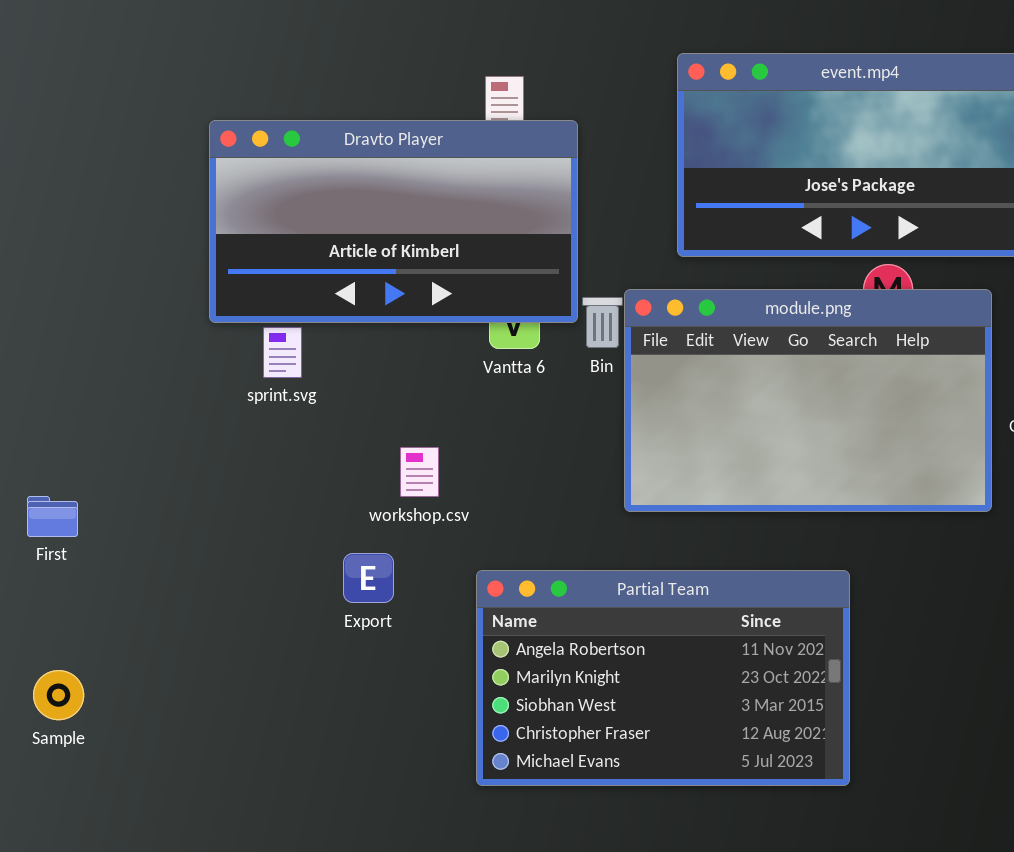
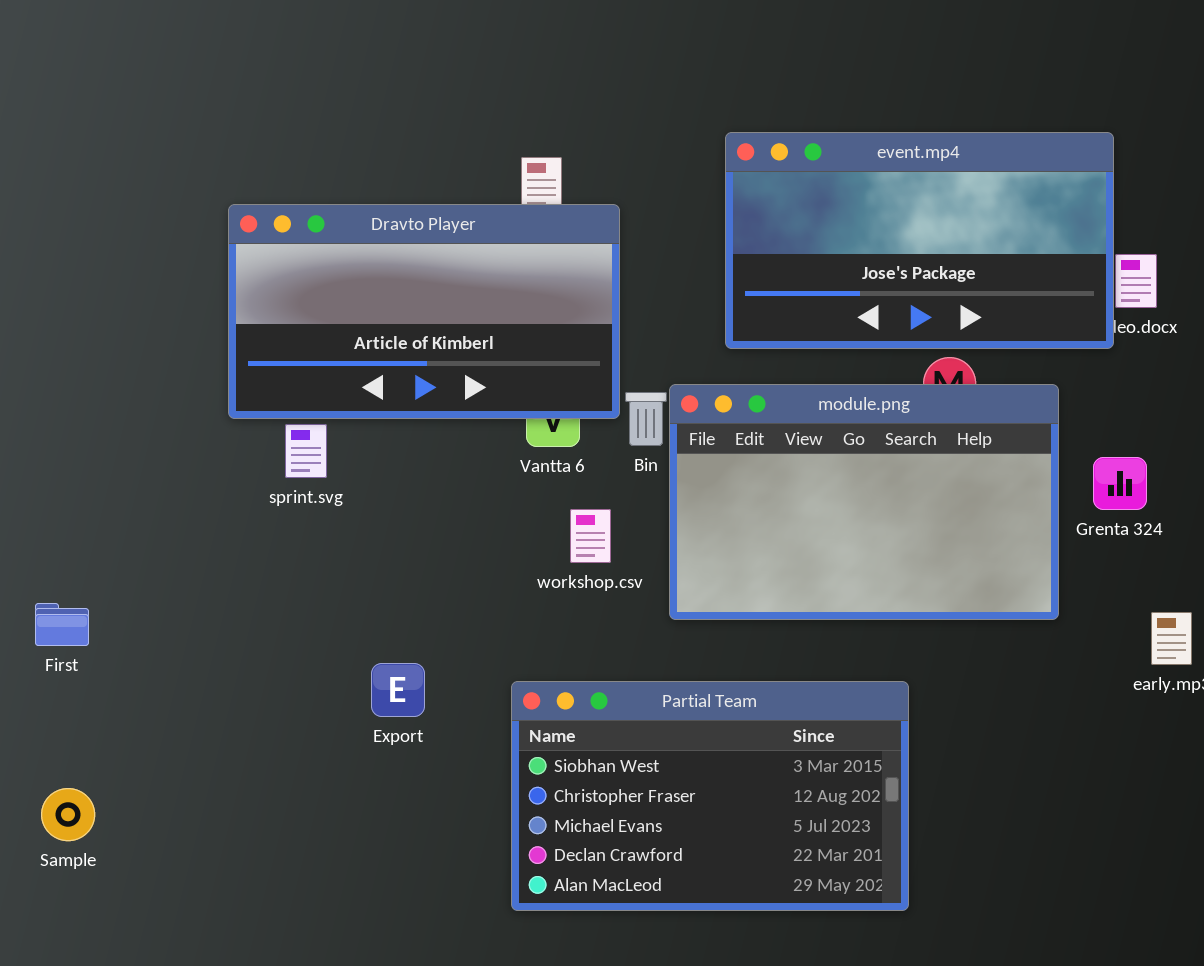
workshop.csv: [400,447,439,497] -> [570,509,611,563], moved
Partial Team: [476,570,850,786] -> [511,681,909,911], scrolled down 2 rows

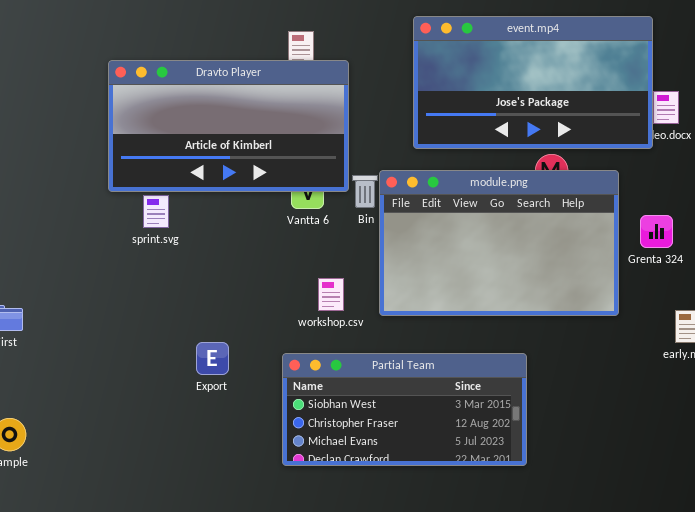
workshop.csv: [570,509,611,563] -> [318,278,344,311], moved
Partial Team: [511,681,909,911] -> [282,353,527,466], resized

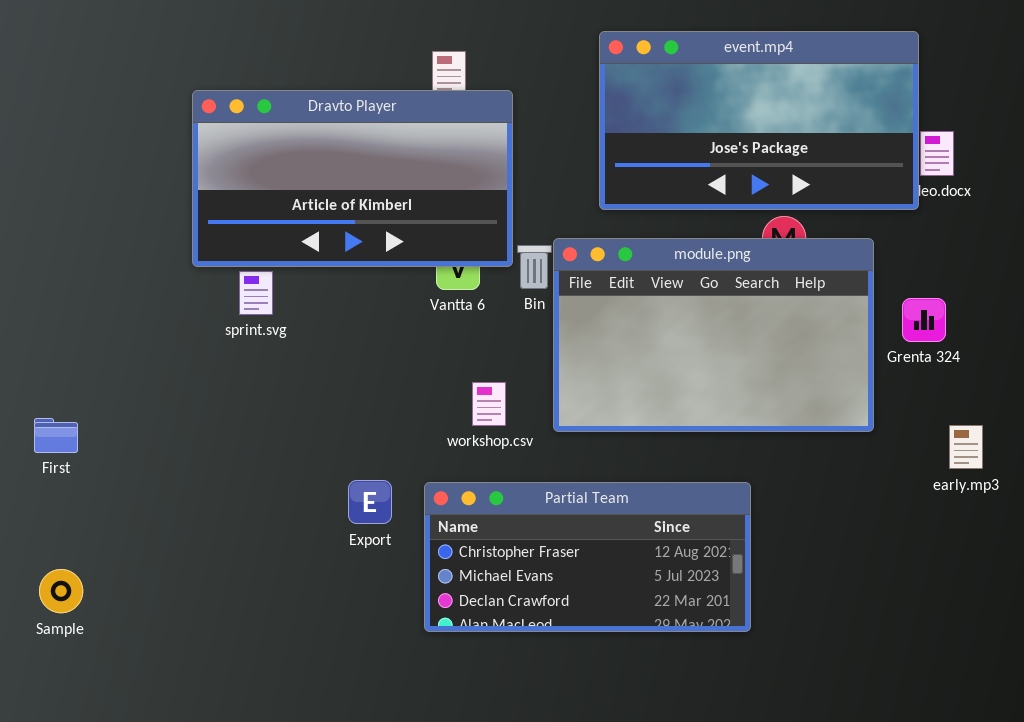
Export: [196,342,229,375] -> [348,480,392,524], moved
Partial Team: [282,353,527,466] -> [424,482,751,632], scrolled down 1 row

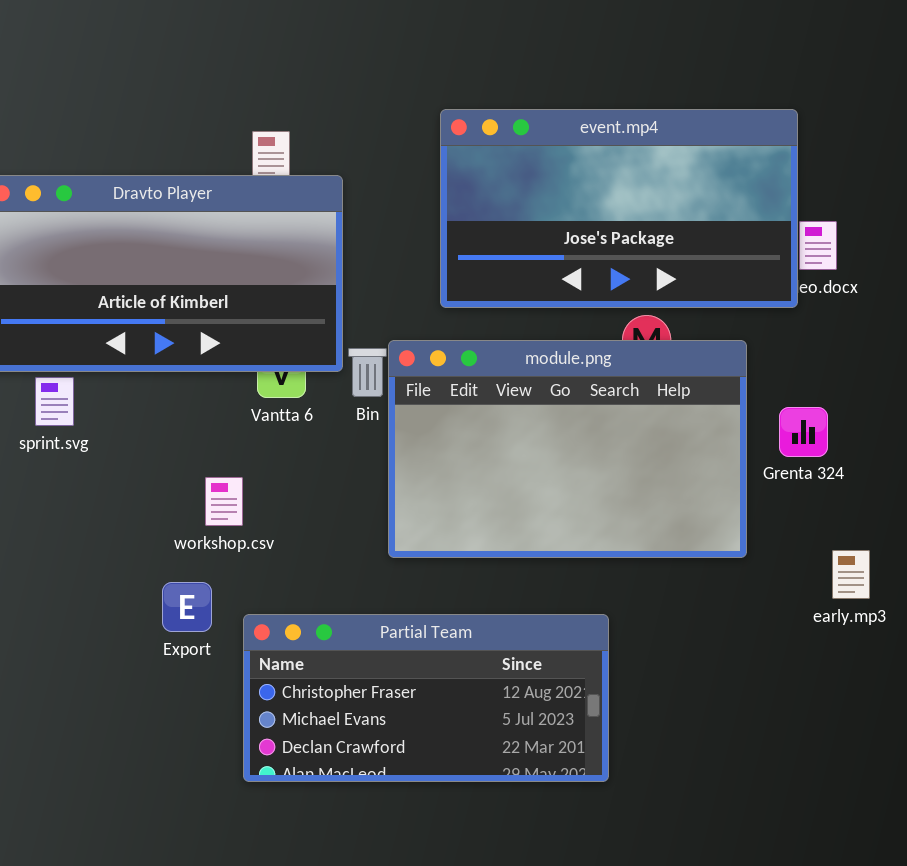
workshop.csv: [472,382,506,426] -> [205,477,243,526], moved
Export: [348,480,392,524] -> [162,582,212,632], moved

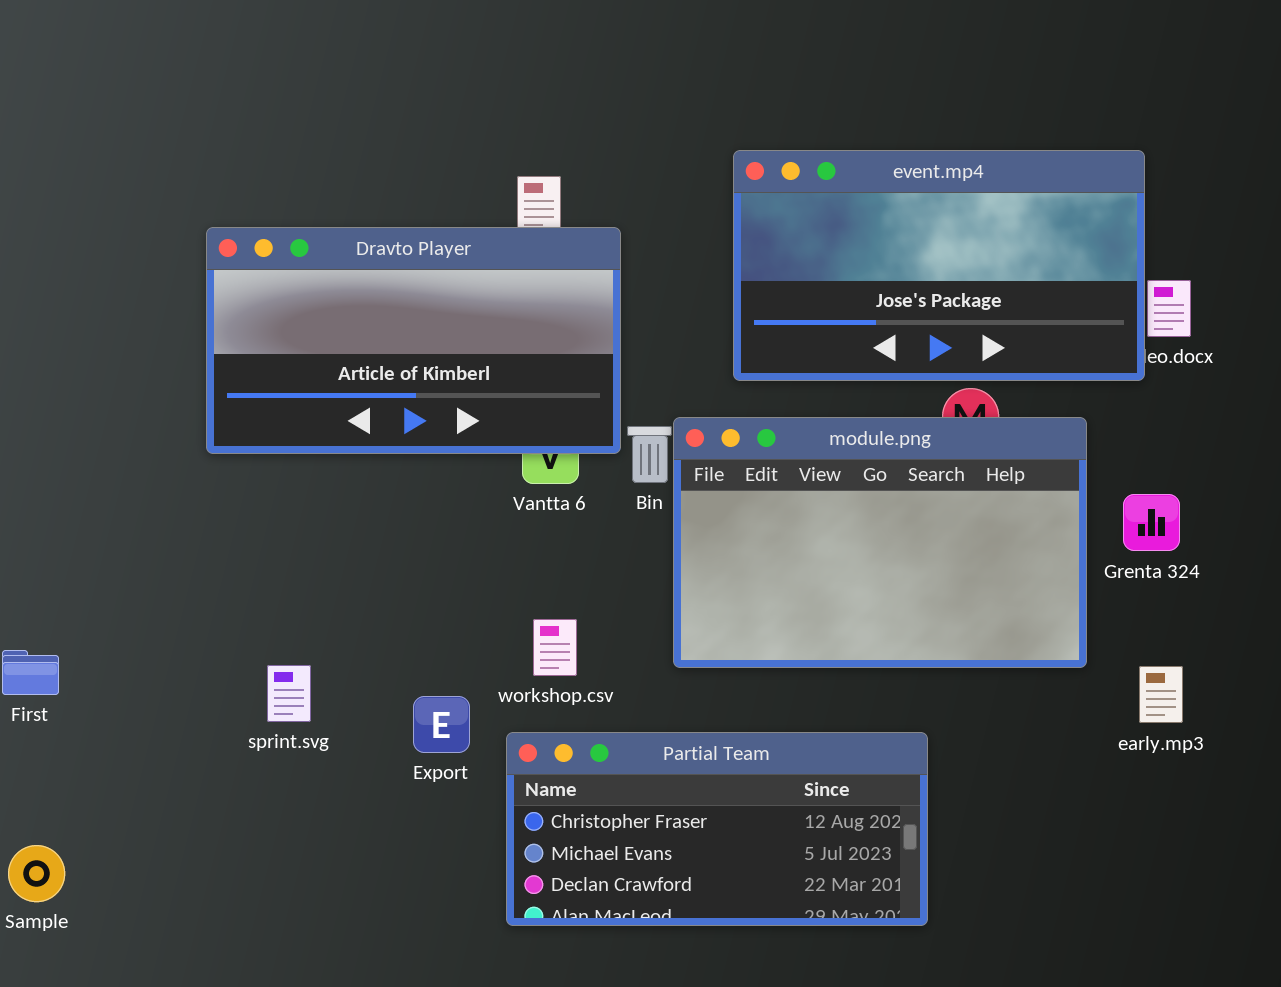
sprint.svg: [35,377,74,426] -> [267,665,311,722], moved
workshop.csv: [205,477,243,526] -> [533,619,577,676], moved
early.mp3: [832,550,870,599] -> [1139,666,1183,723], moved

